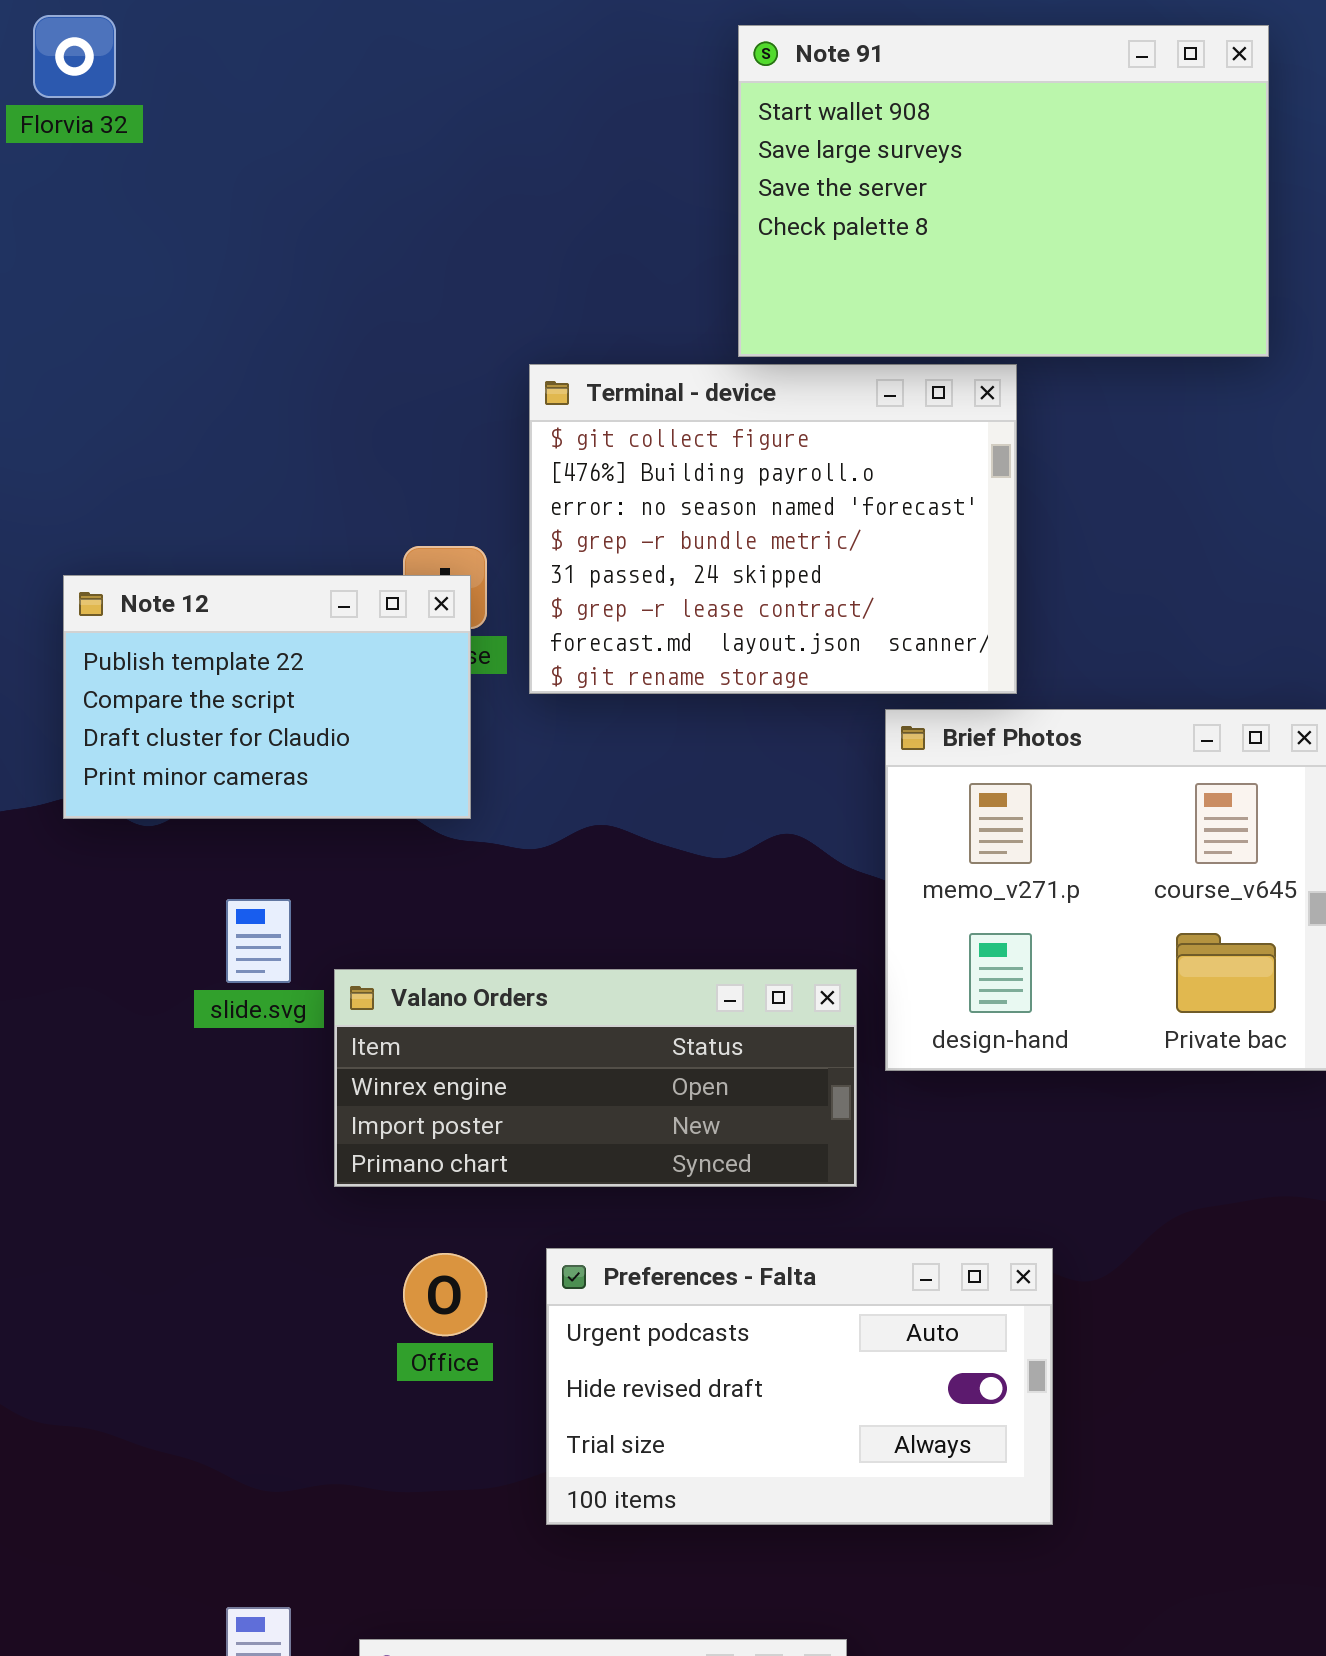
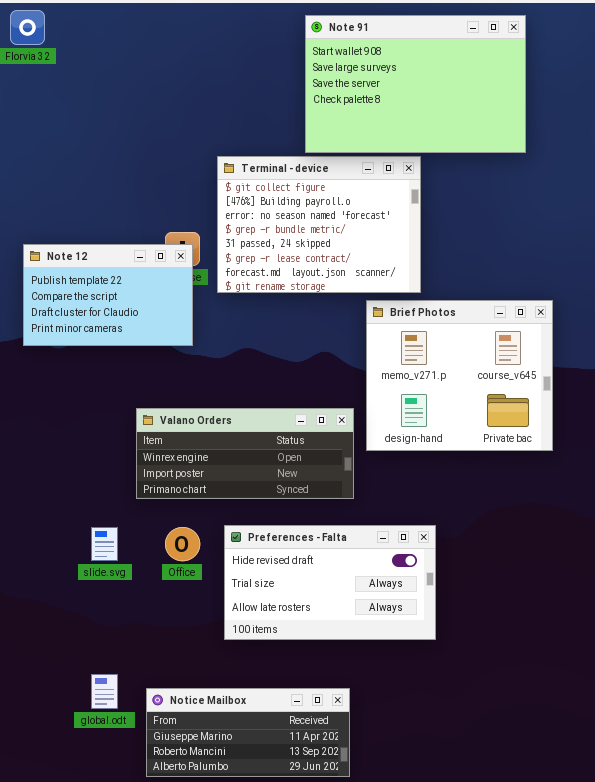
slide.svg: [226,899,291,983] -> [91,527,118,561], moved
Preferences - Falta: [546,1248,1053,1525] -> [224,525,436,640], scrolled down 1 row

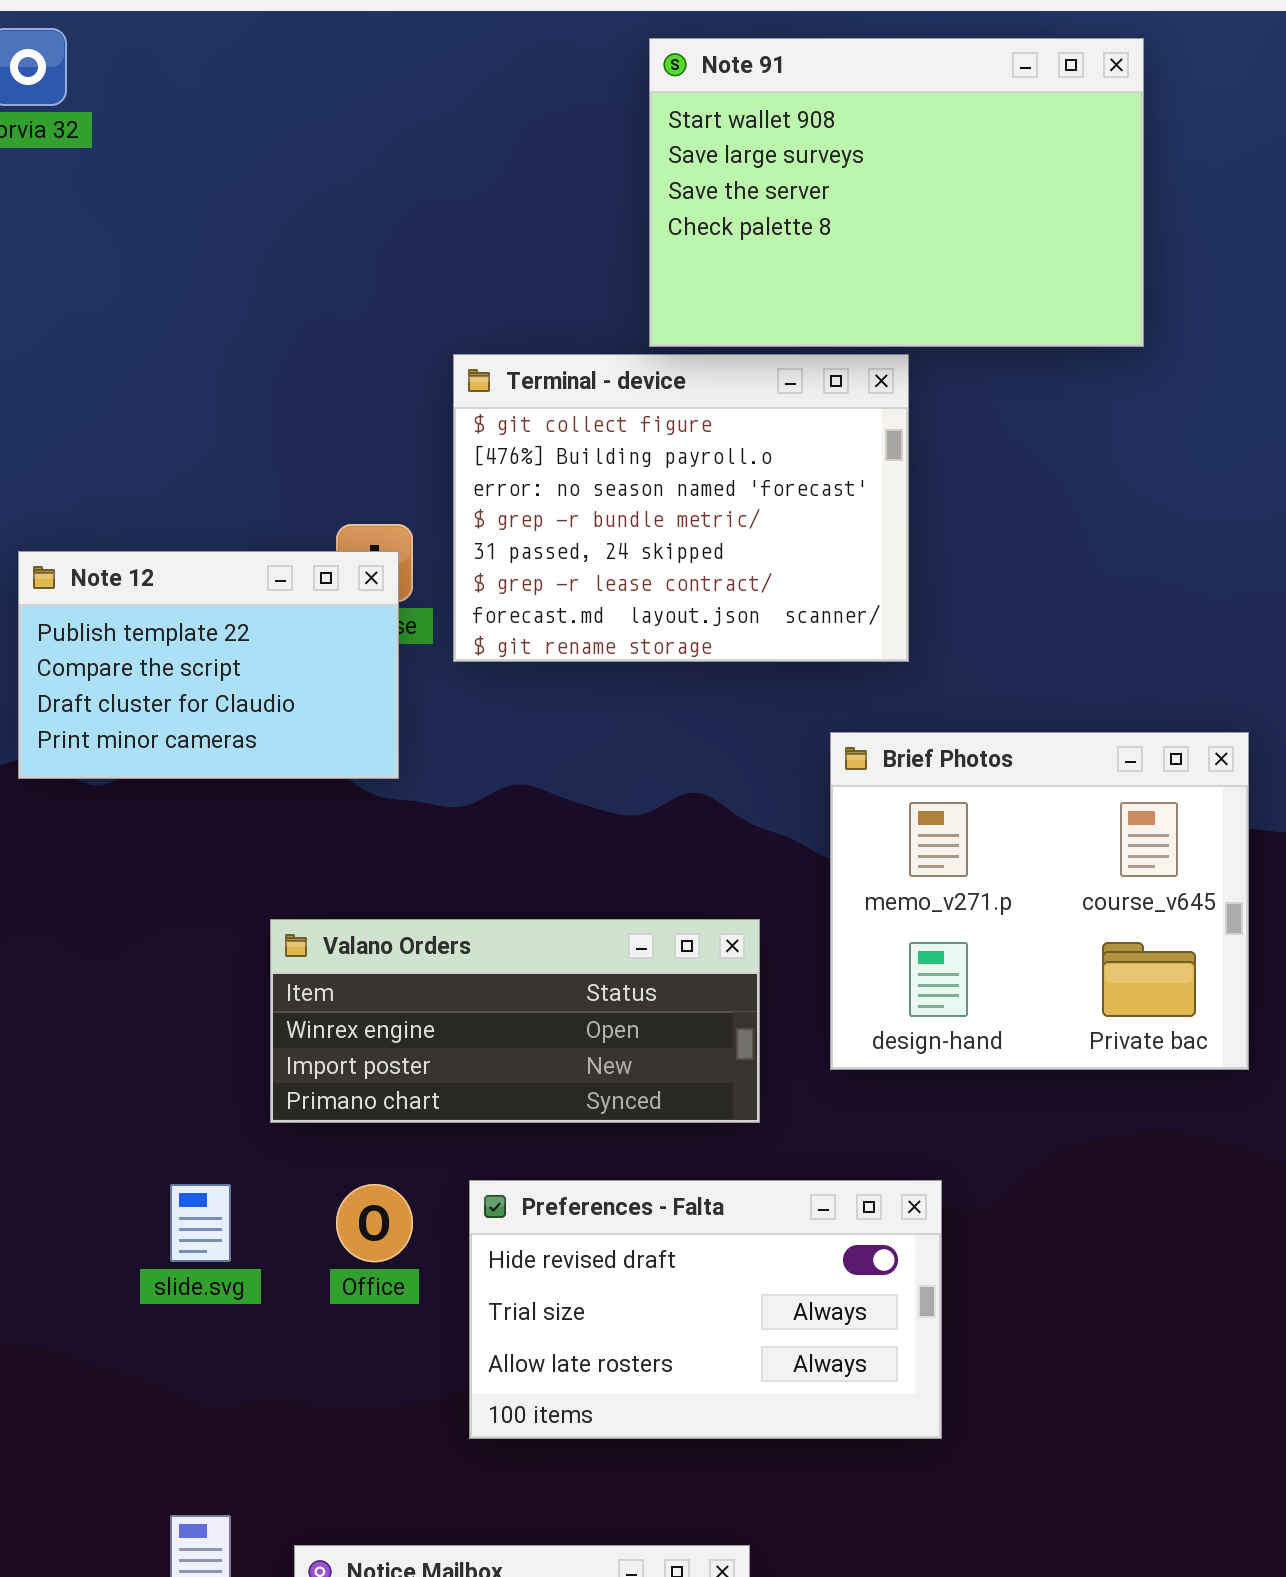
Brief Photos: [366,300,553,451] -> [830,732,1249,1070], moved

